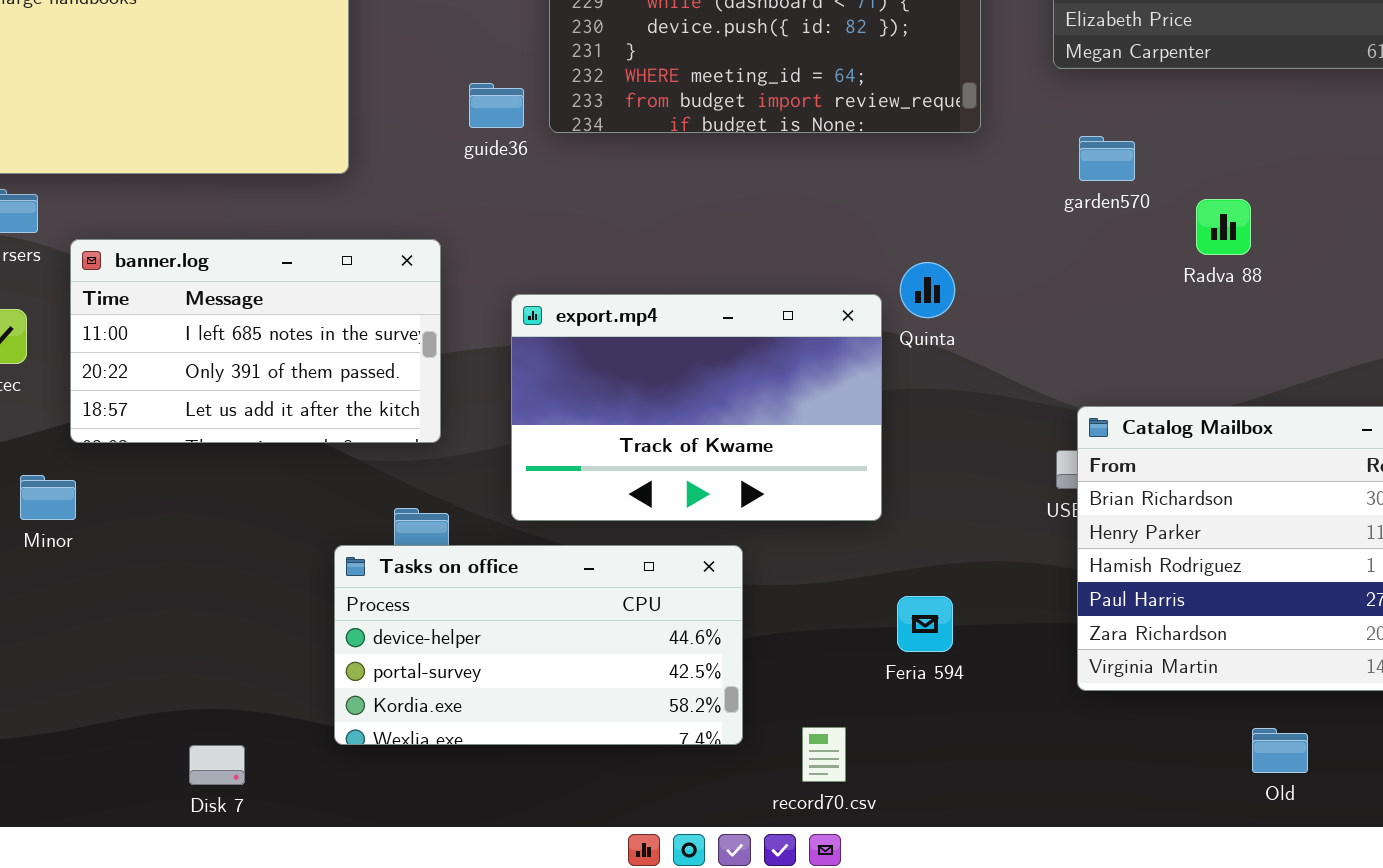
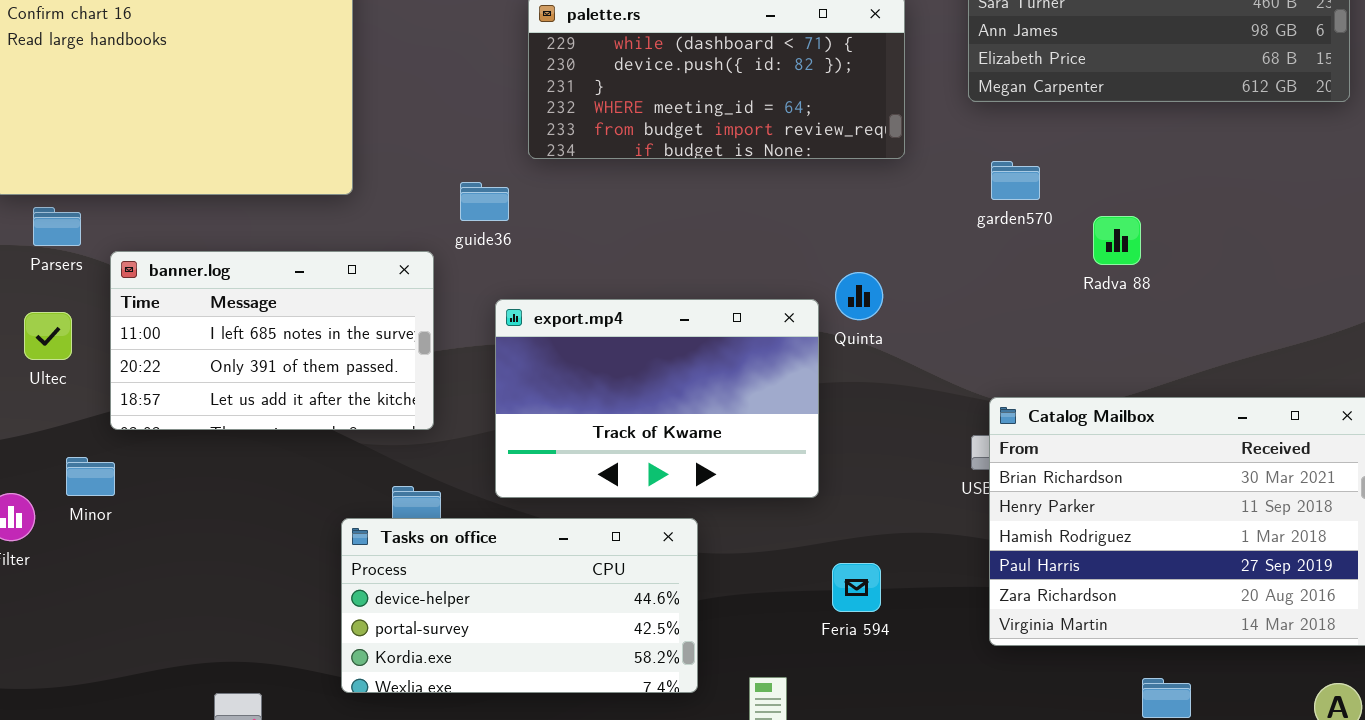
guide36: [469,83,524,128] -> [460,182,509,221], moved

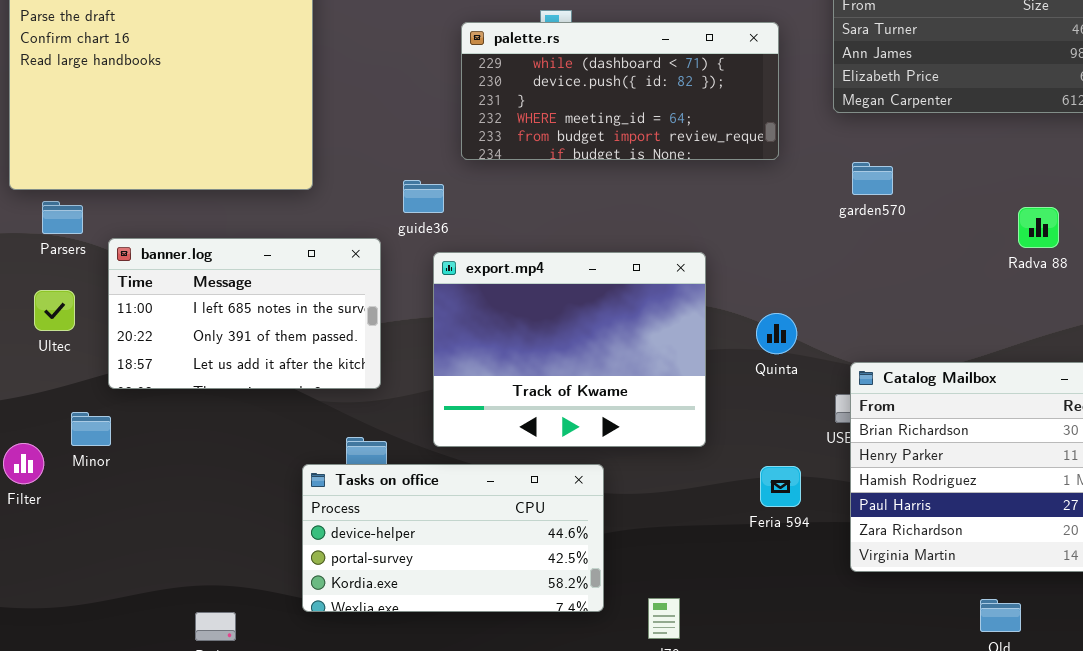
Radva 88: [1093,216,1141,265] -> [1018,207,1059,248], moved
Quinta: [835,272,883,320] -> [756,313,797,354], moved
export.mp4: [495,299,819,498] -> [433,252,706,447], resized
Feria 594: [832,563,881,612] -> [760,466,801,507], moved

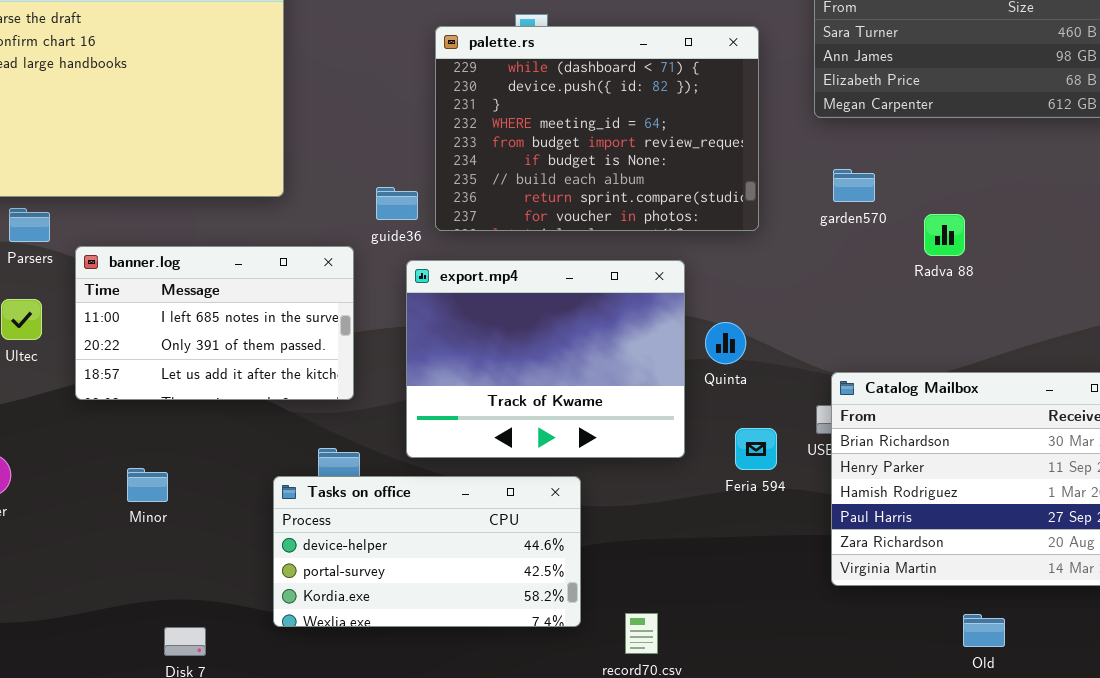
palette.rs: [461,22,779,160] -> [435,26,759,231], resized
Radva 88: [1018,207,1059,248] -> [924,214,965,256], moved
Quinta: [756,313,797,354] -> [705,322,746,364], moved
Minor: [71,412,111,446] -> [127,468,168,502], moved
Feria 594: [760,466,801,507] -> [735,428,777,470], moved

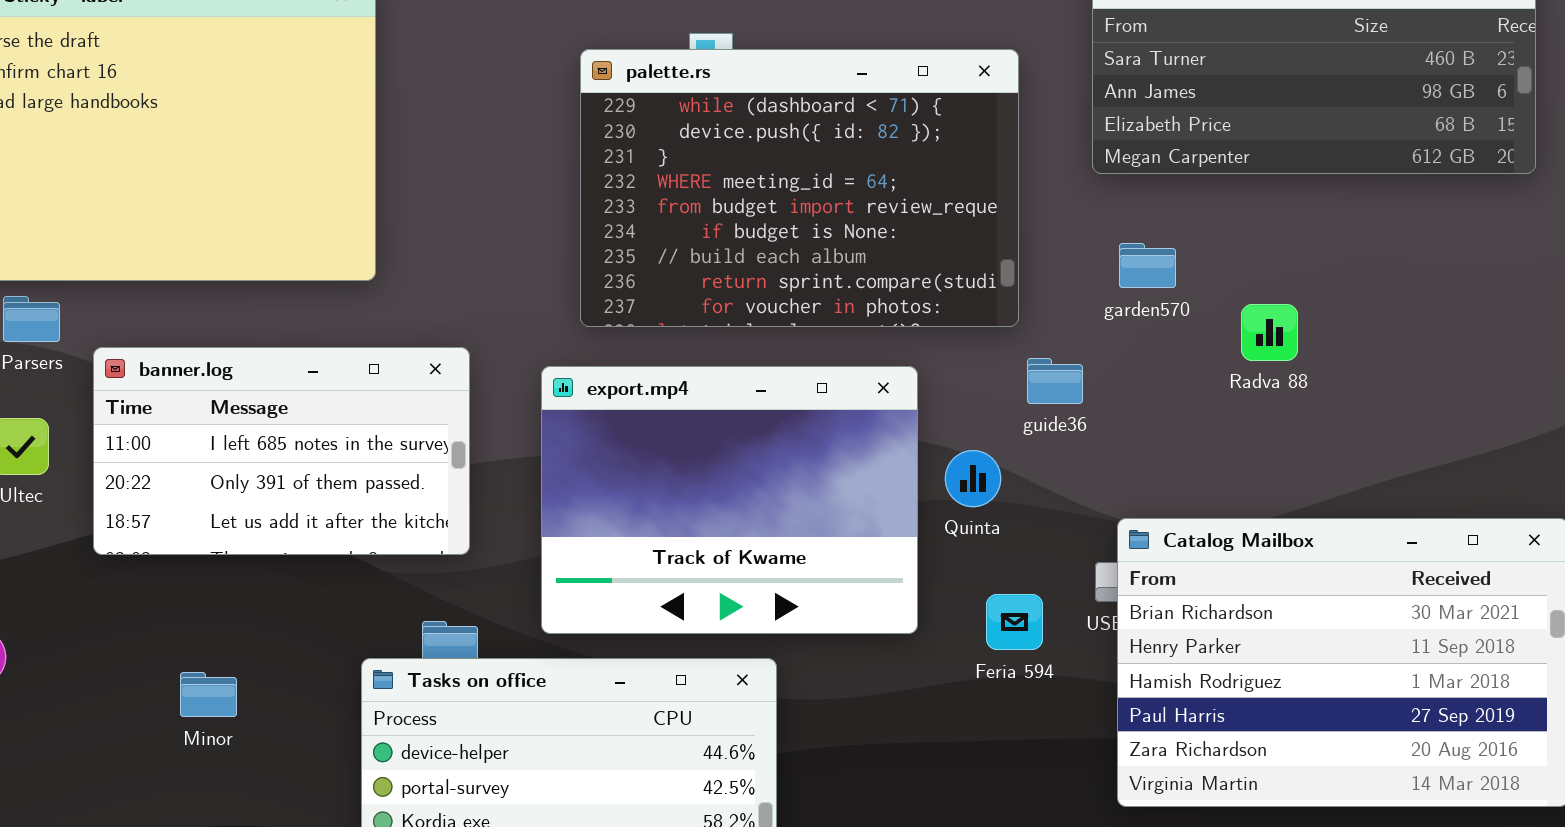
guide36: [376,187,418,220] -> [1027,358,1083,404], moved
Minor: [127,468,168,502] -> [180,672,237,717], moved

